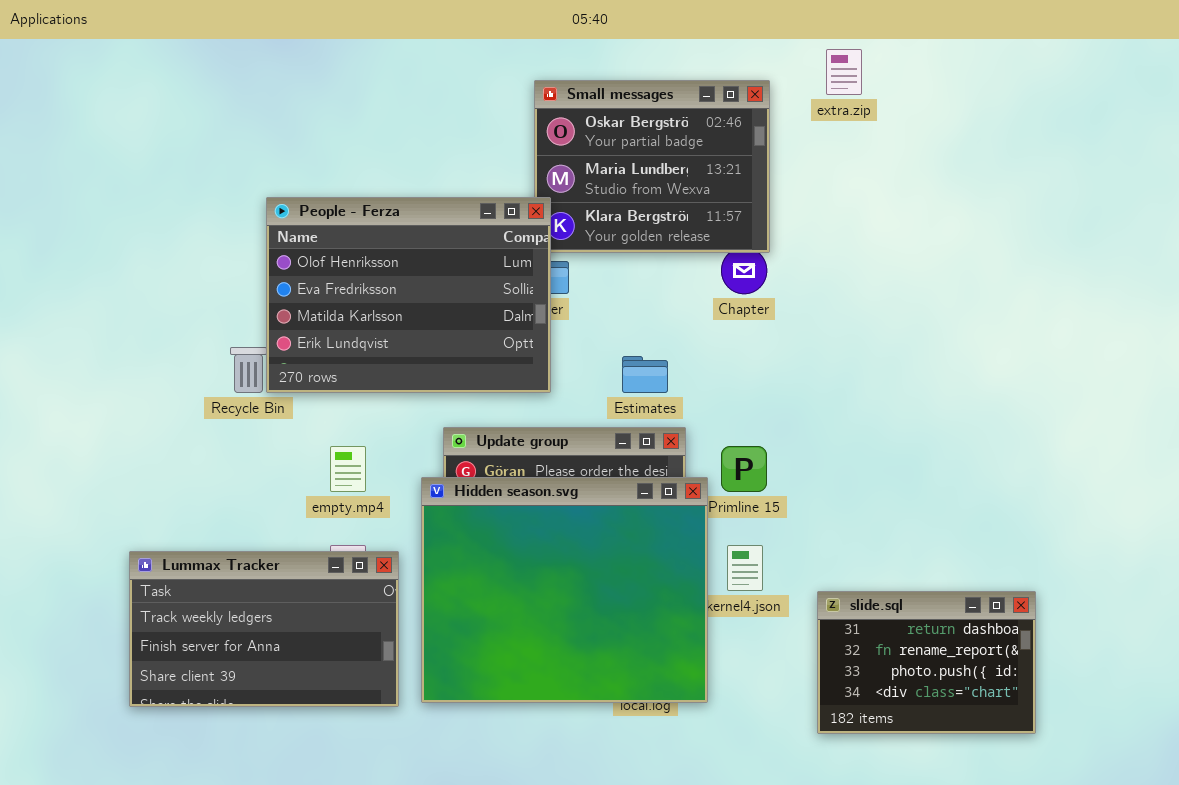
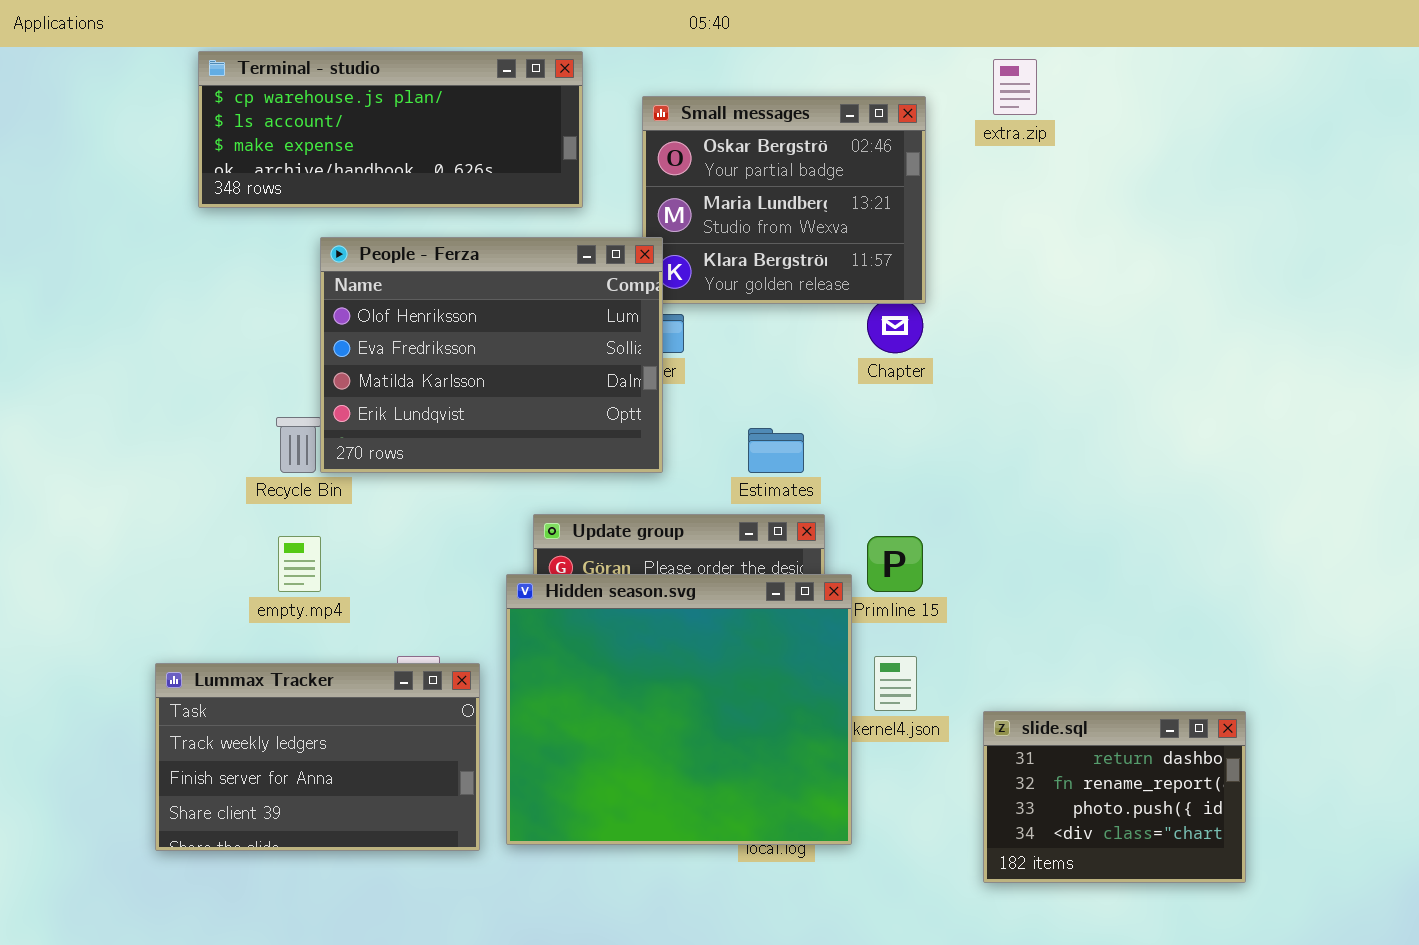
Terminal - studio: none -> [198,51,583,208], opened
empty.mp4: [330,446,366,492] -> [278,536,321,592], moved

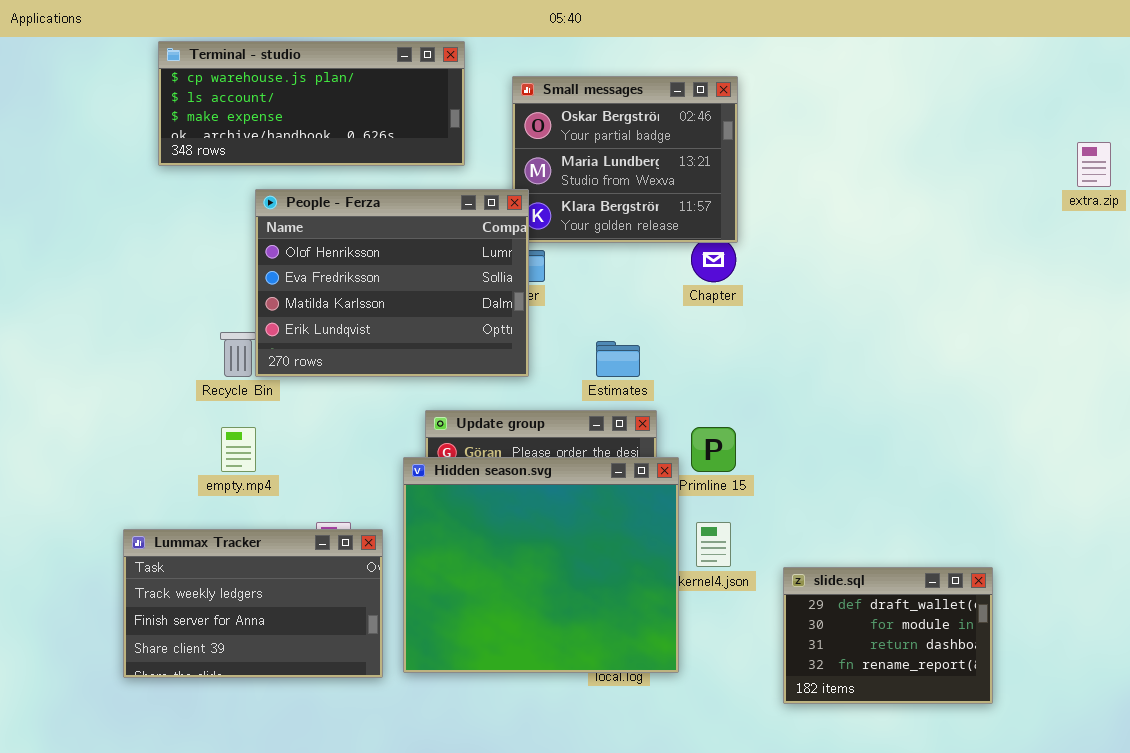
extra.zip: [993,59,1037,115] -> [1077,142,1111,187], moved
slide.sql: [983,711,1246,883] -> [783,567,993,704], scrolled up 2 rows

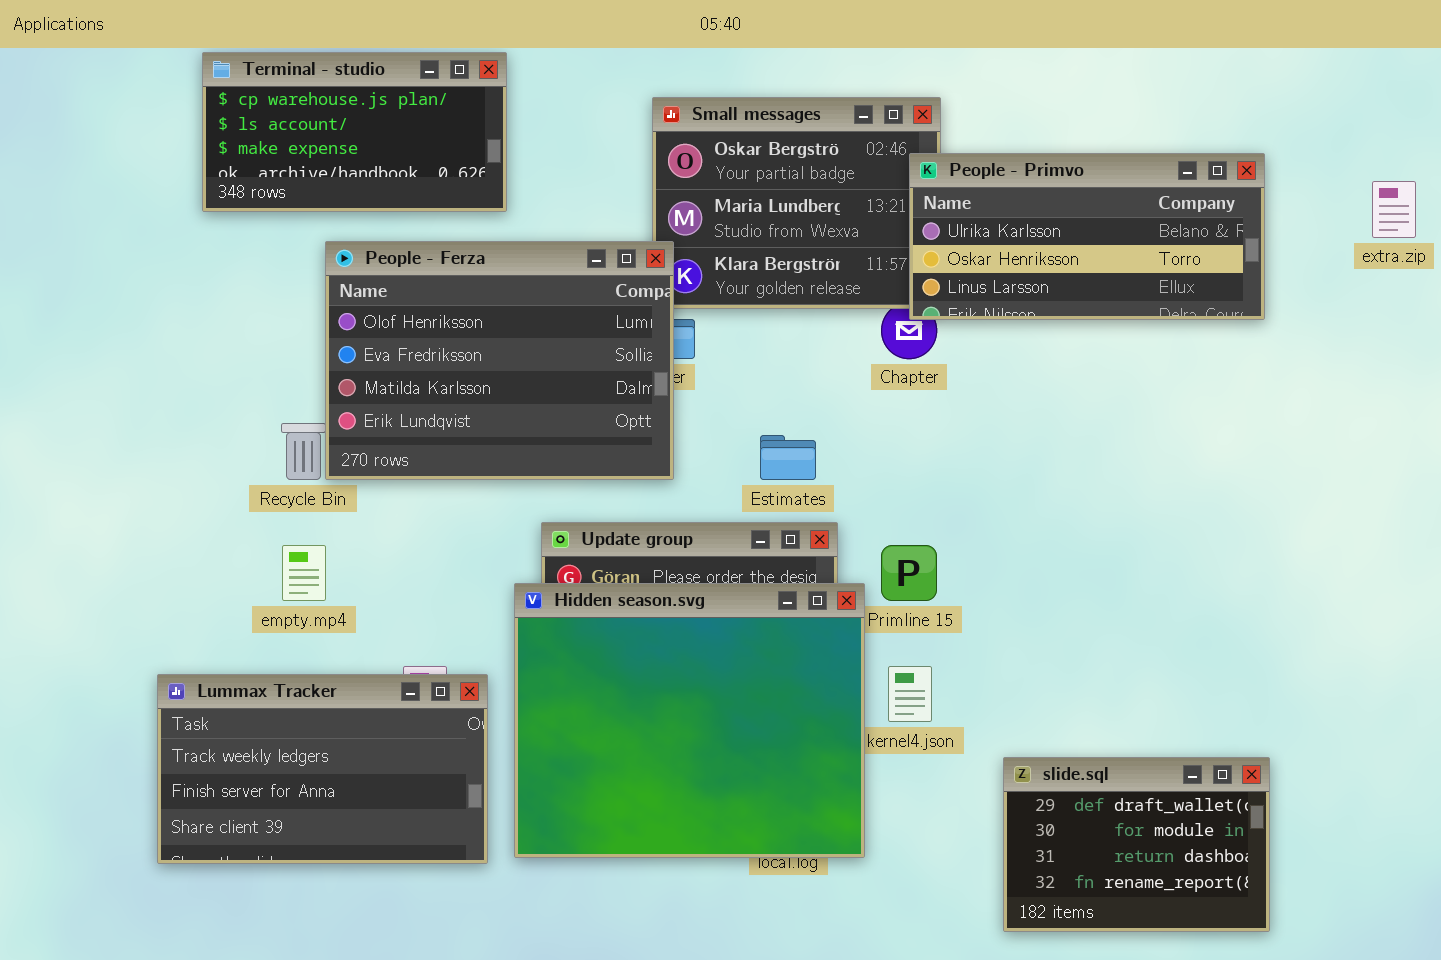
Terminal - studio: [158,41,465,166] -> [202,52,507,212], resized
People - Primvo: none -> [909,153,1265,320], opened
slide.sql: [783,567,993,704] -> [1003,757,1270,932], moved

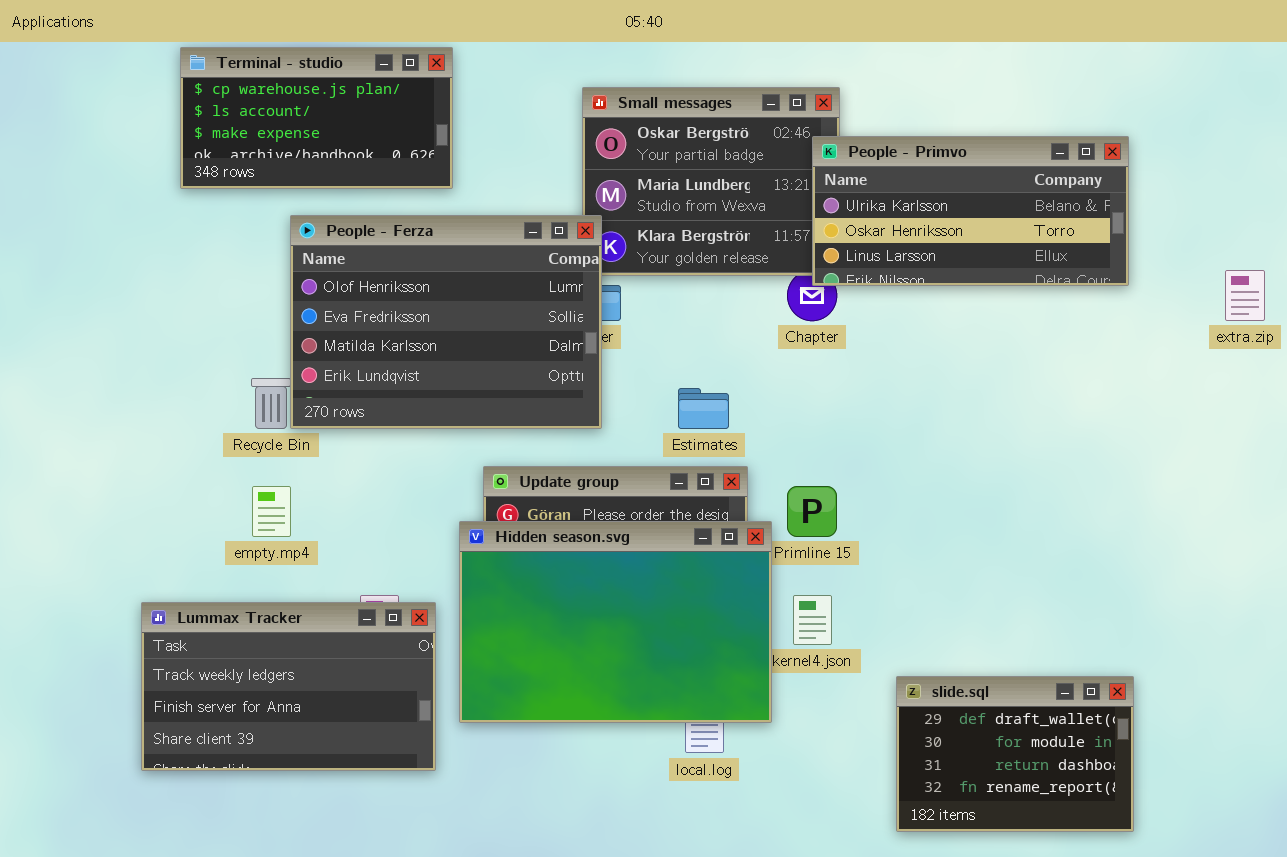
extra.zip: [1372,181,1416,238] -> [1225,270,1265,321], moved
Hidden season.svg: [514,583,865,858] -> [459,521,772,723], resized

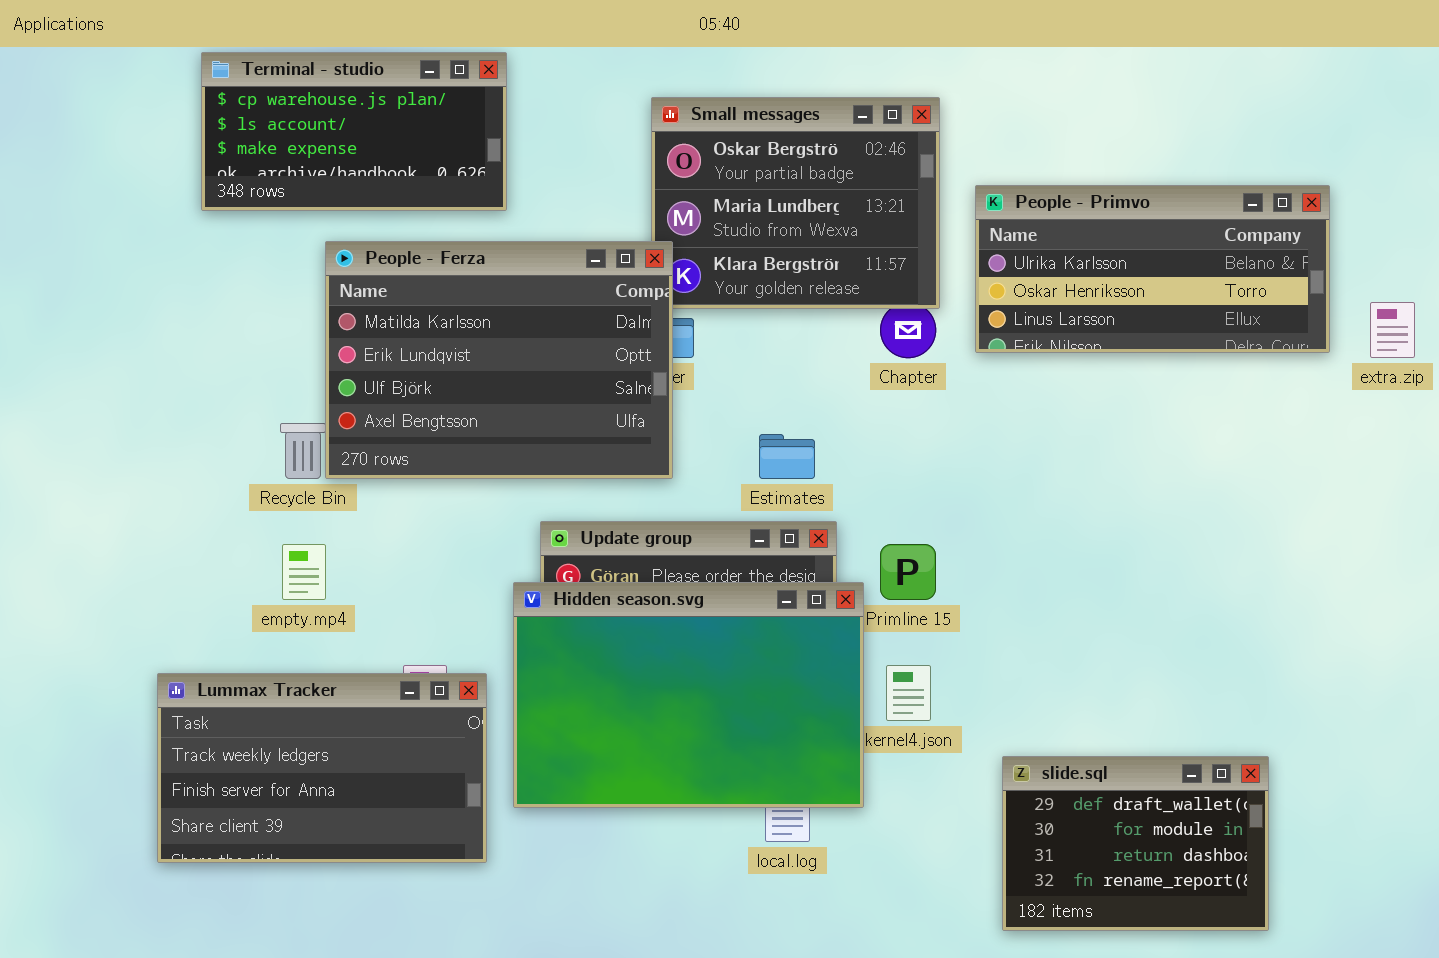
People - Primvo: [812,136,1129,286] -> [975,185,1330,353], moved
People - Ferza: [290,215,602,429] -> [325,241,673,479], scrolled down 2 rows

